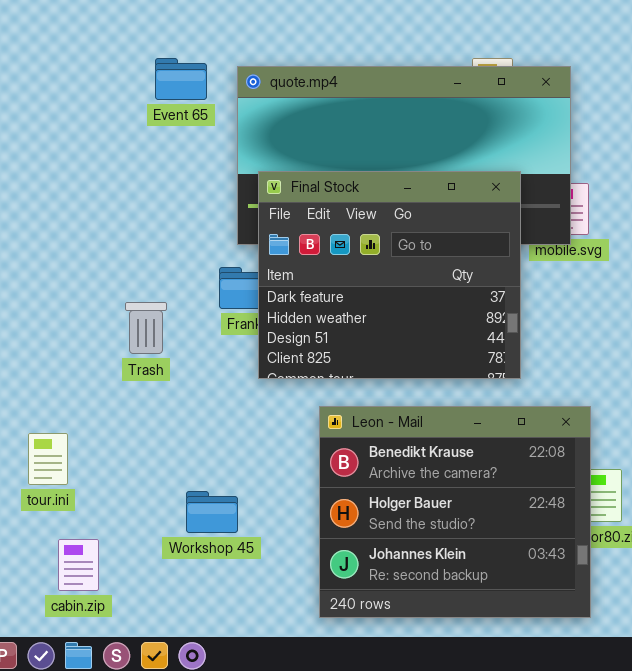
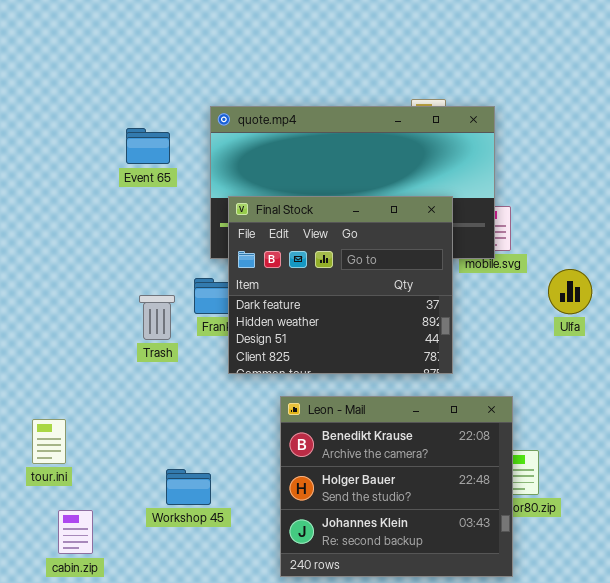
Event 65: [155,58,207,100] -> [126,128,170,164], moved
Trash: [125,302,167,354] -> [139,295,175,340], moved

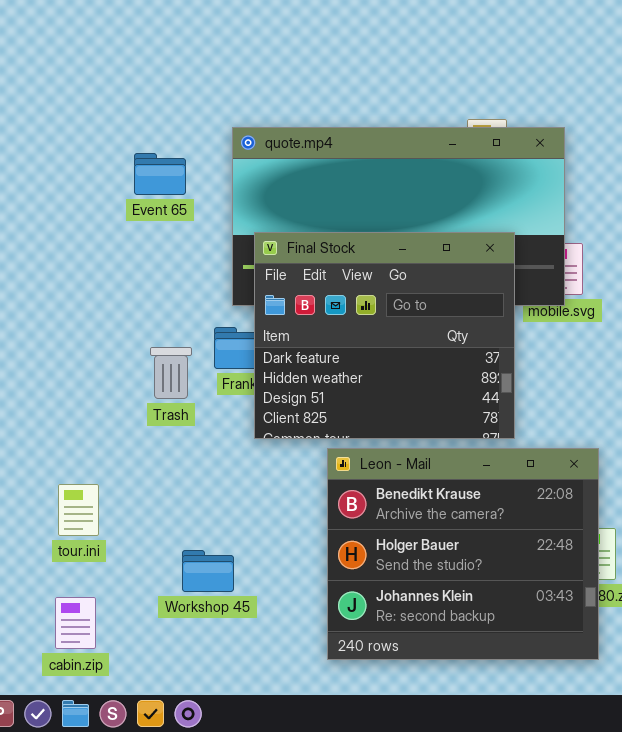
Leon - Mail: [280,396,513,577] -> [327,448,599,660], moved
tour.ini: [32,419,66,464] -> [58,484,99,536], moved

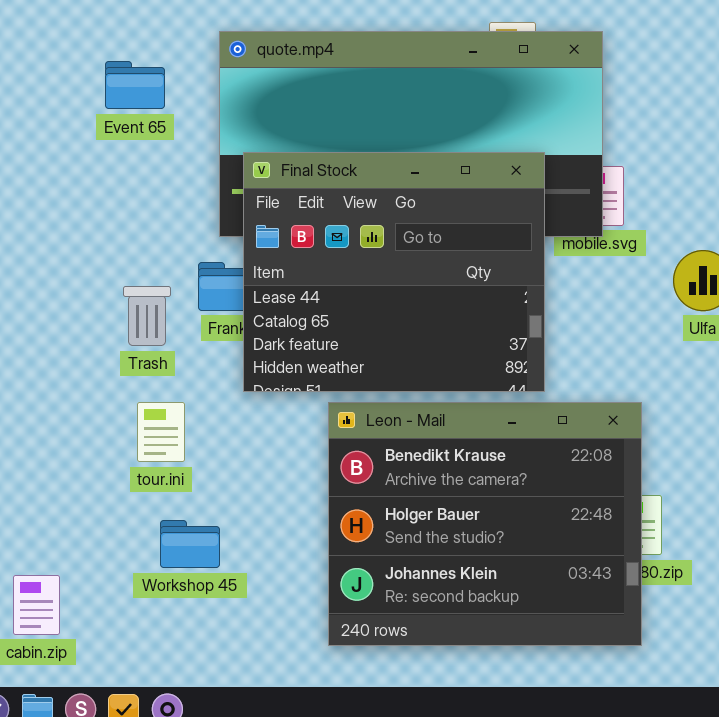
Final Stock: [254,232,515,439] -> [243,152,545,392], scrolled up 2 rows
tour.ini: [58,484,99,536] -> [137,402,185,462], moved

